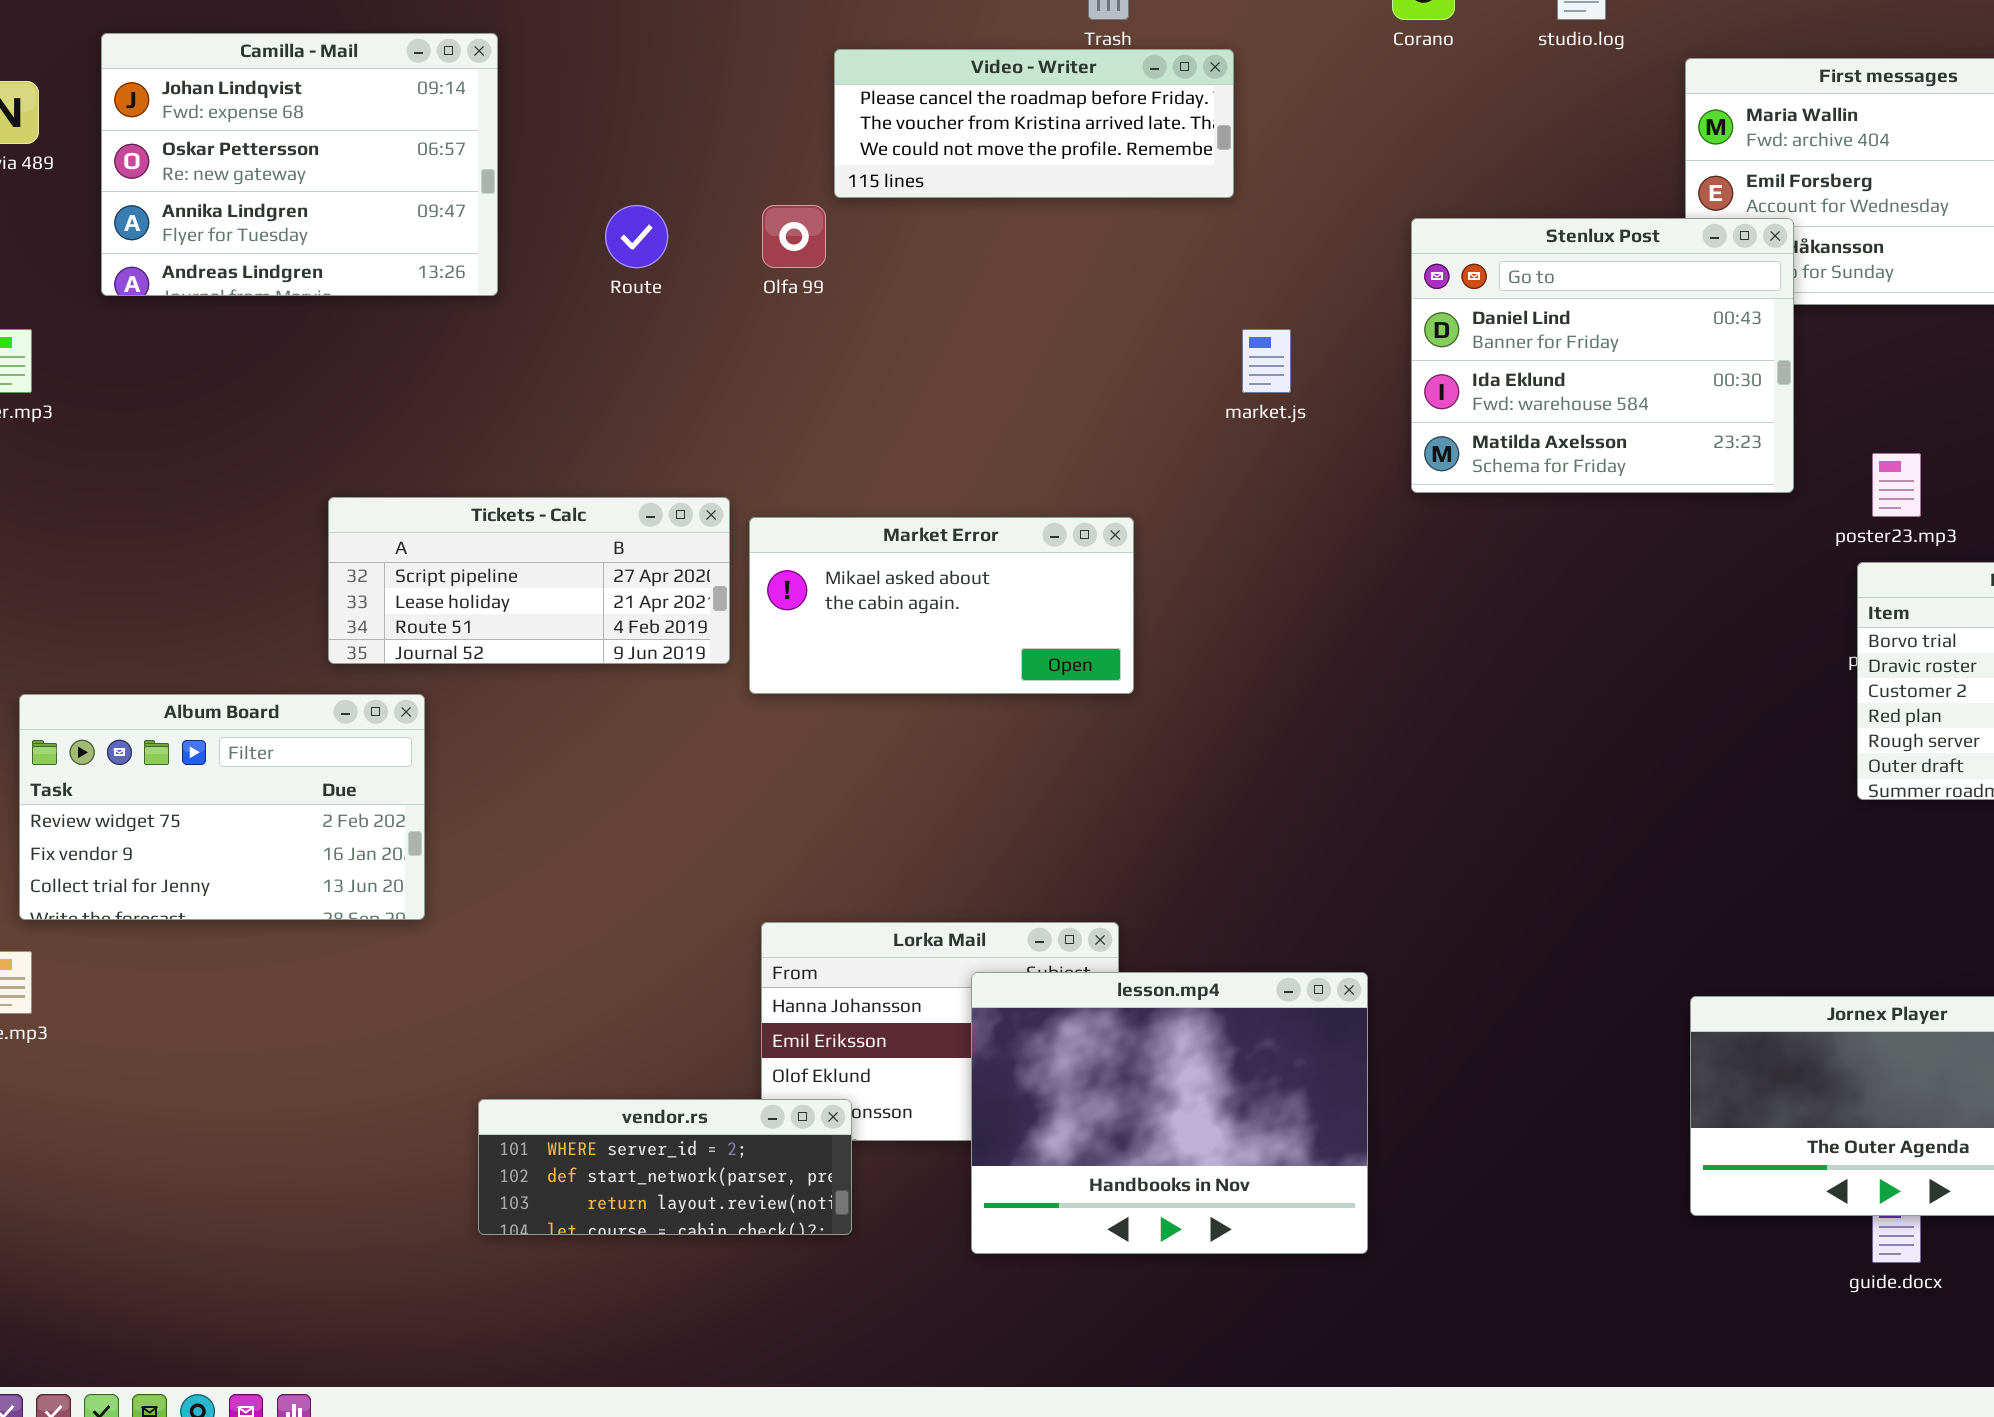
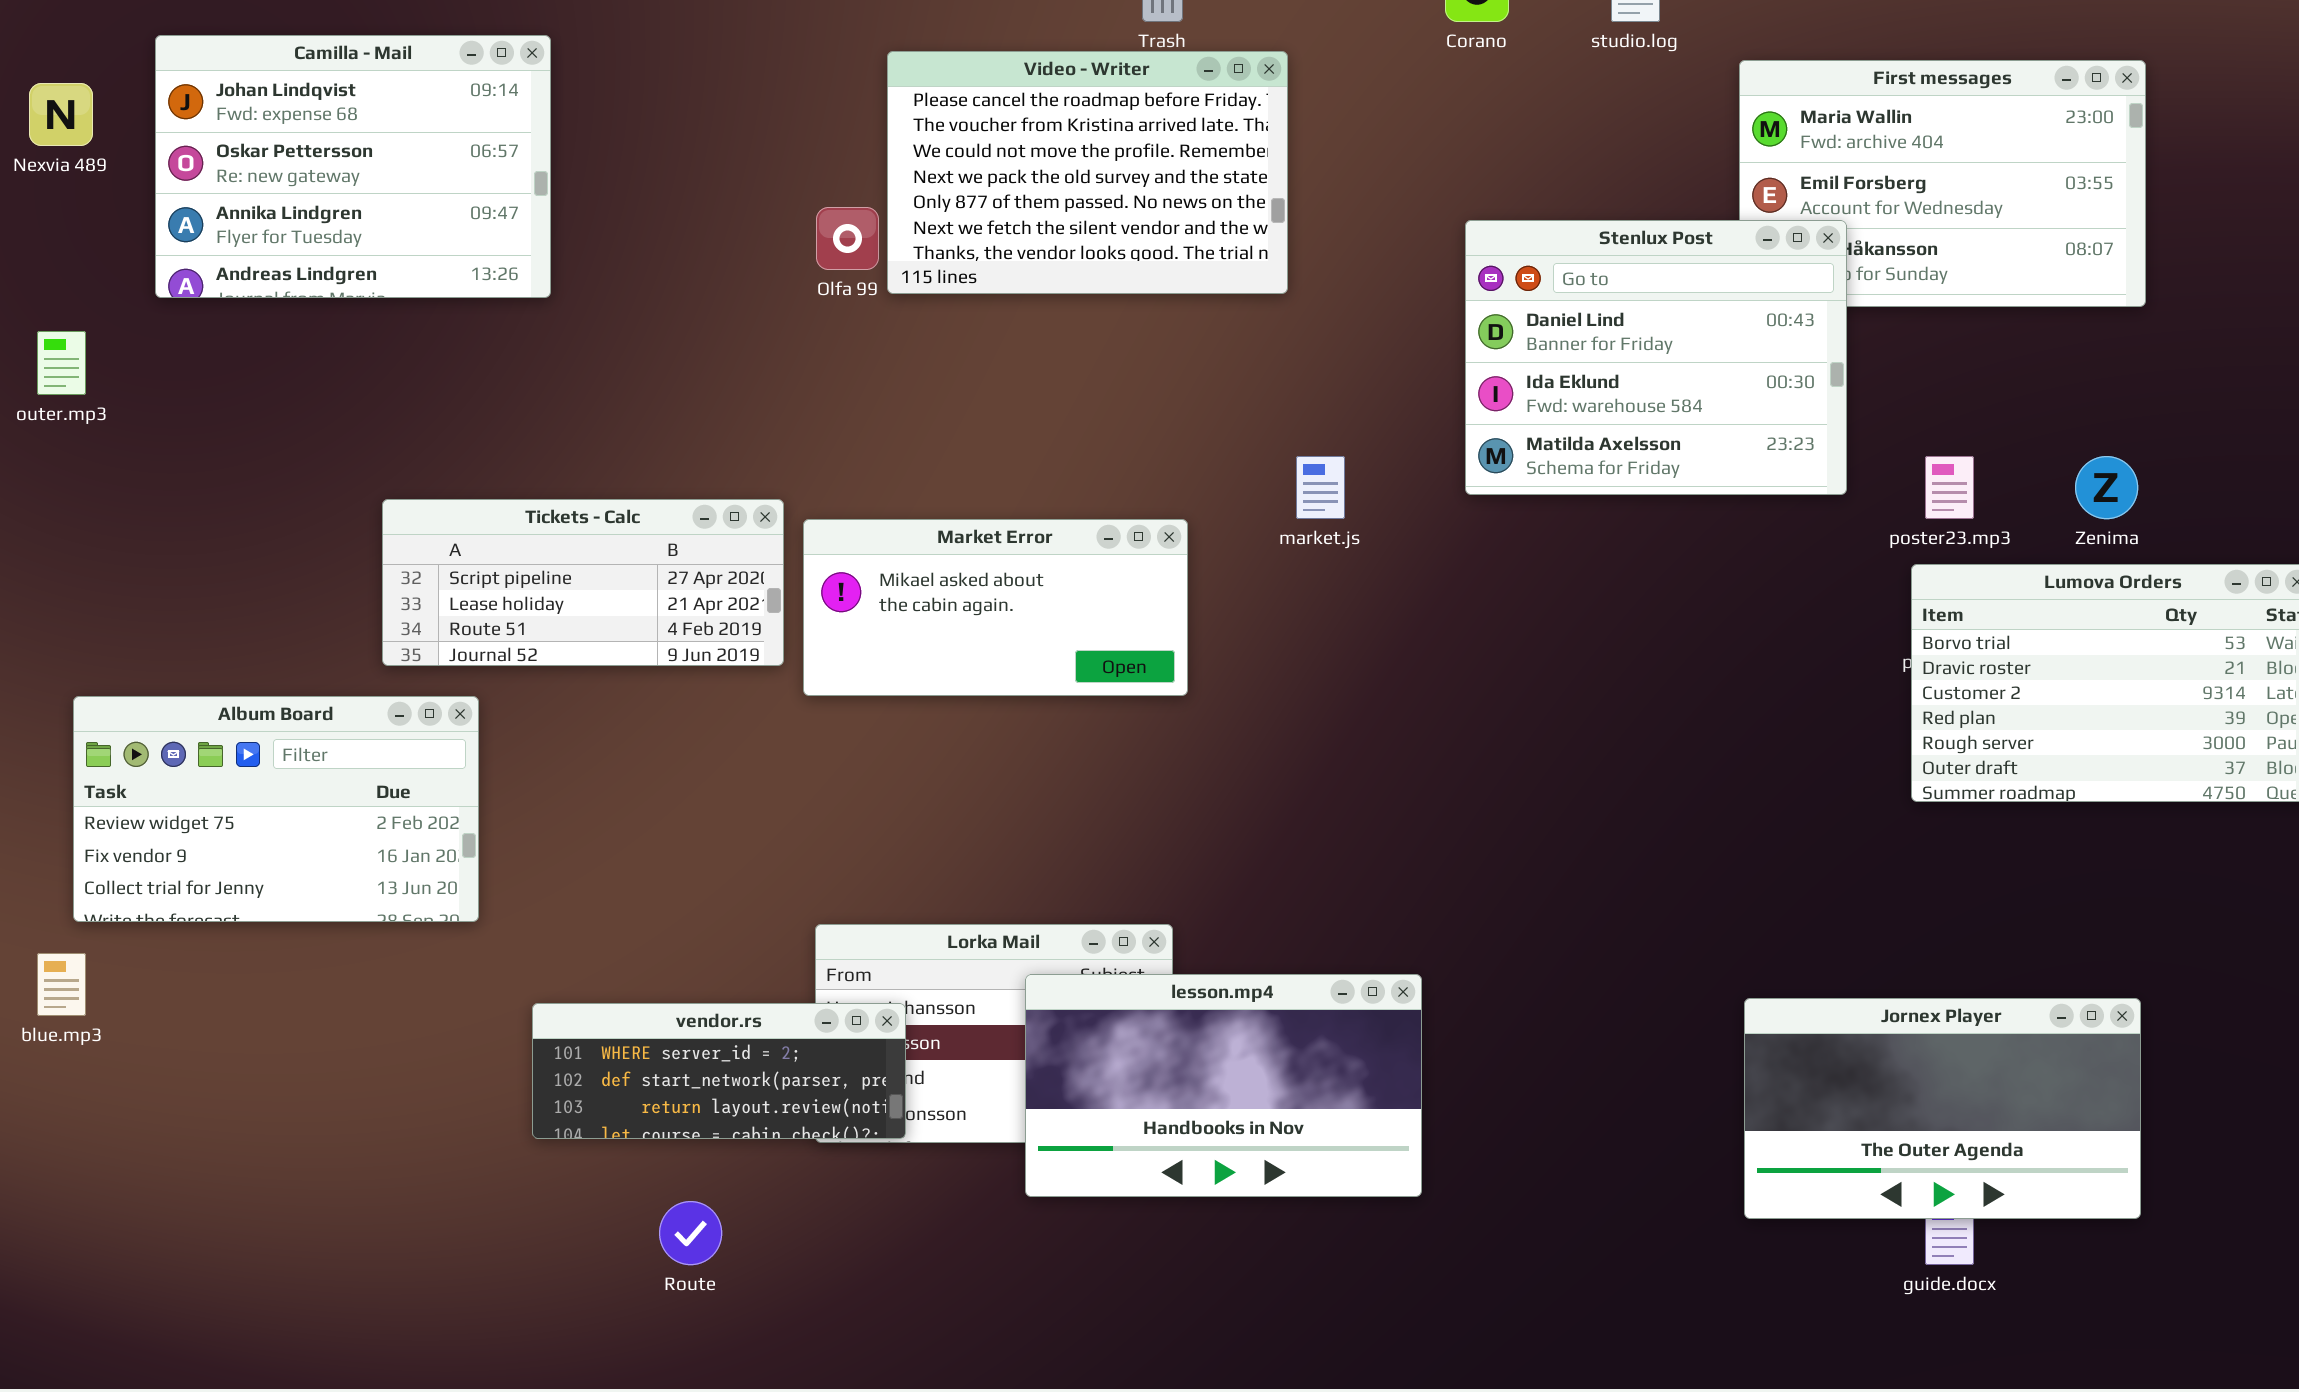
Video - Writer: [834,49,1234,198] -> [887,51,1288,294], resized
Route: [605,205,668,268] -> [659,1201,722,1265], moved
market.js: [1242,329,1291,393] -> [1296,456,1345,519], moved
lesson.mp4: [971,972,1368,1254] -> [1025,974,1422,1197], resized
vendor.rs: [478,1099,852,1235] -> [532,1003,906,1139], moved

